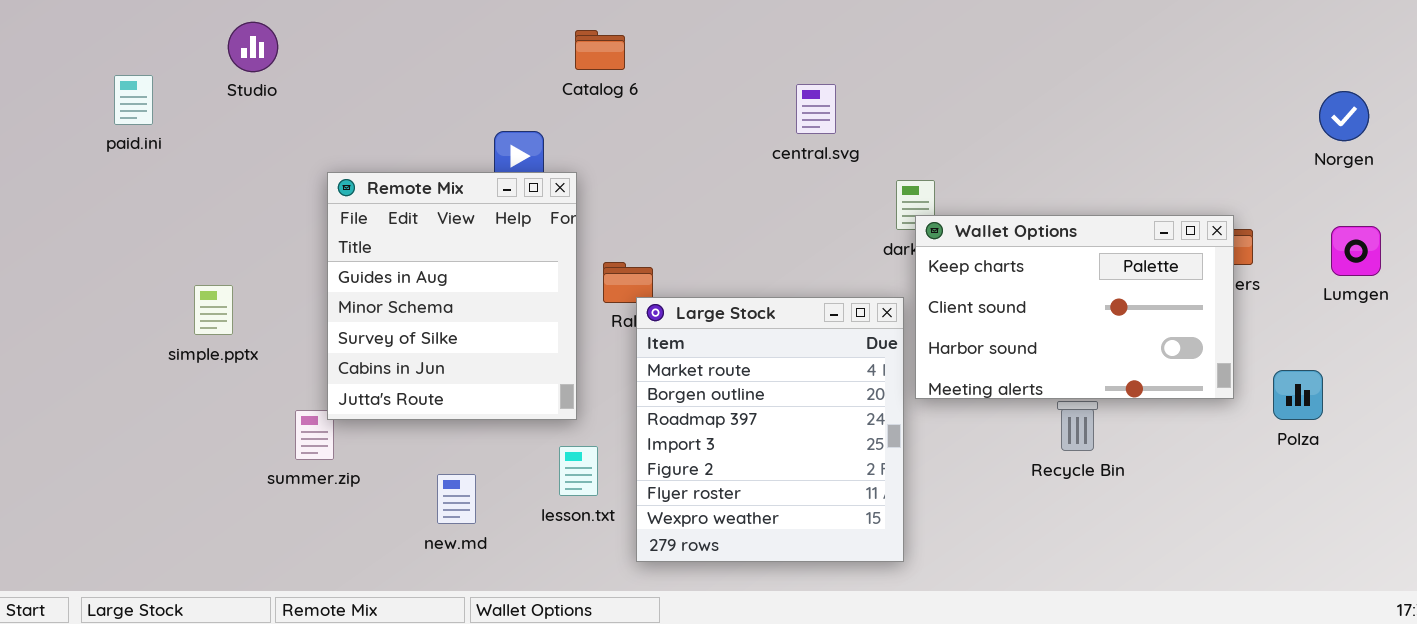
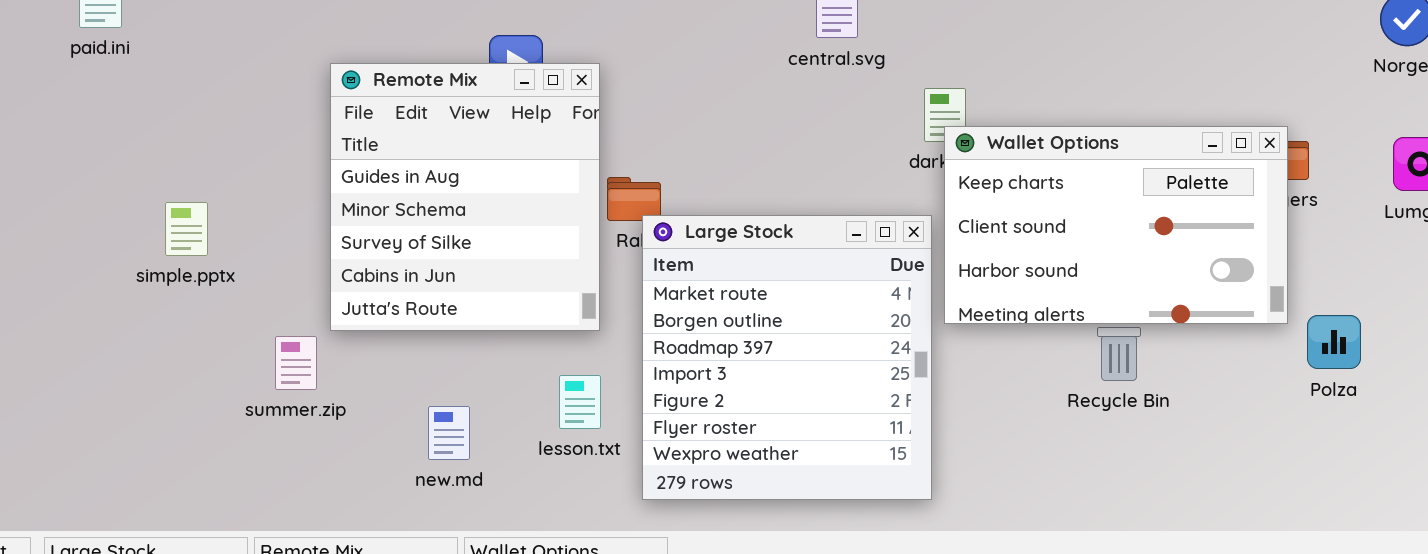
Remote Mix: [327,172,577,420] -> [330,63,600,331], moved
Polza: [1273,370,1323,420] -> [1307,315,1361,369], moved

